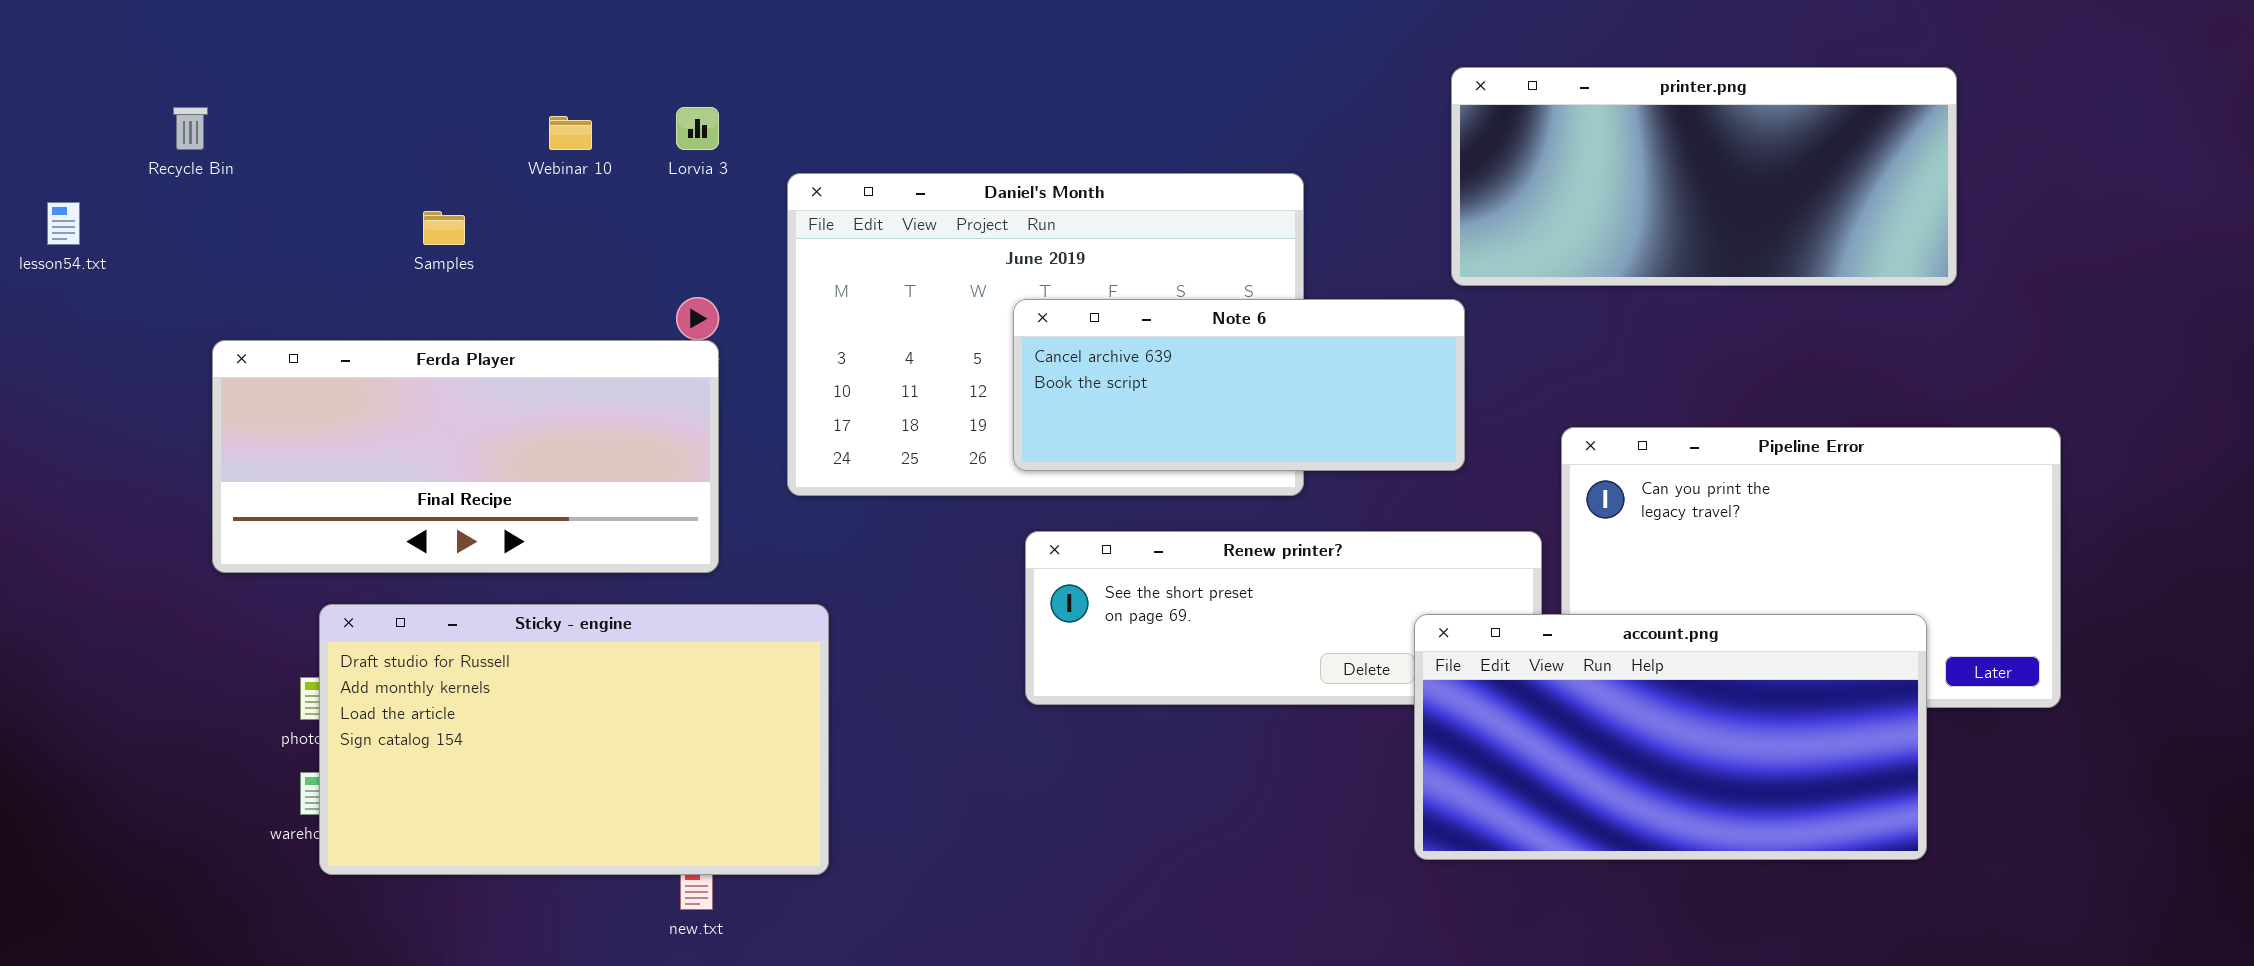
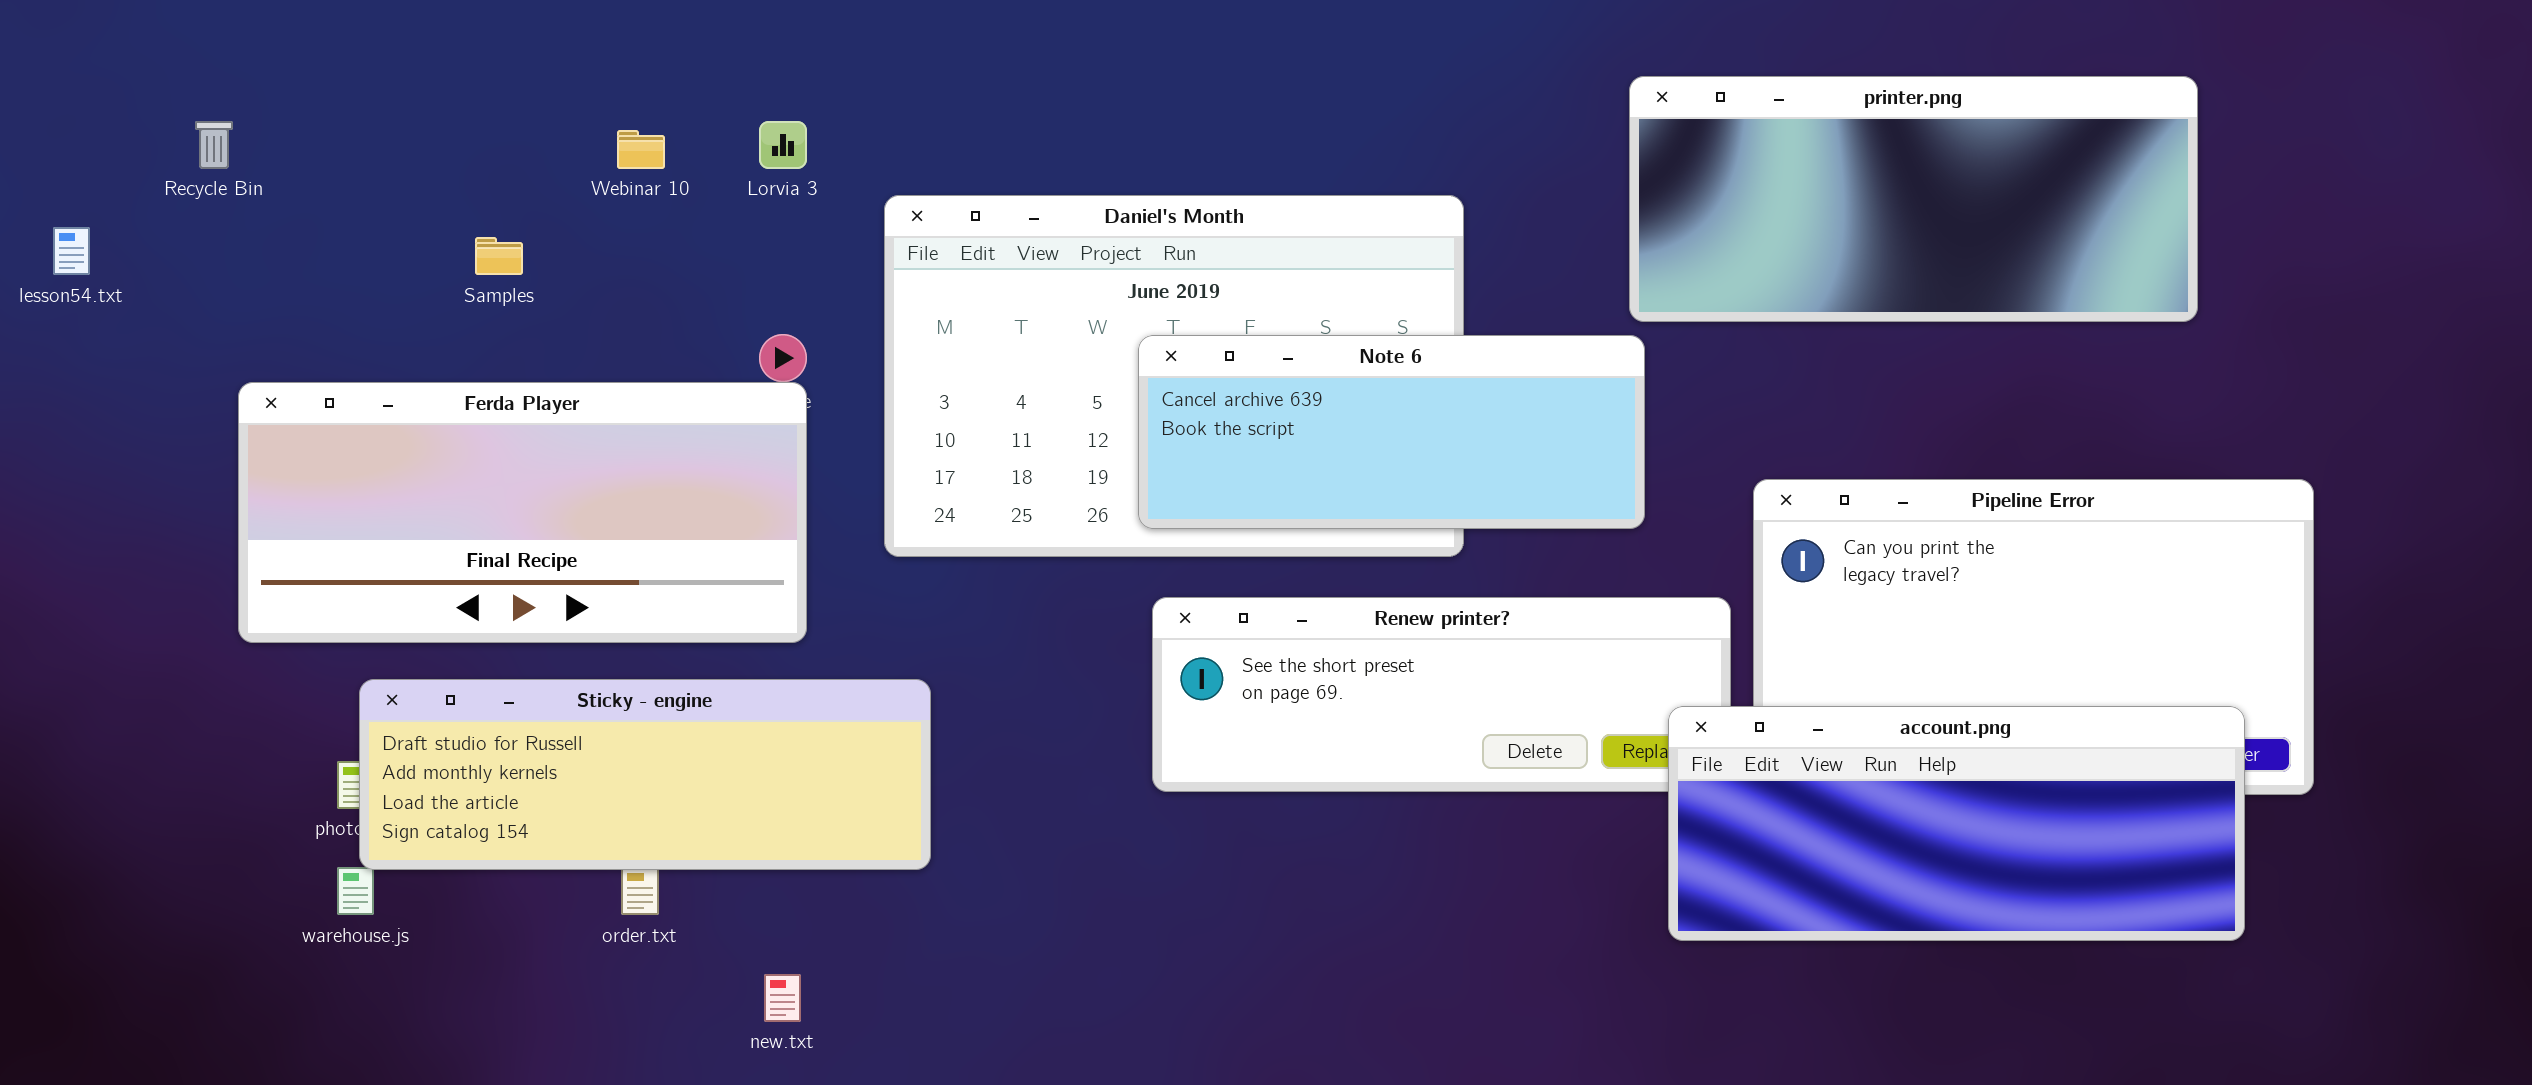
Sticky - engine: [319,604,829,875] -> [359,679,931,870], resized
account.png: [1414,614,1927,860] -> [1668,706,2245,941], moved, resized

